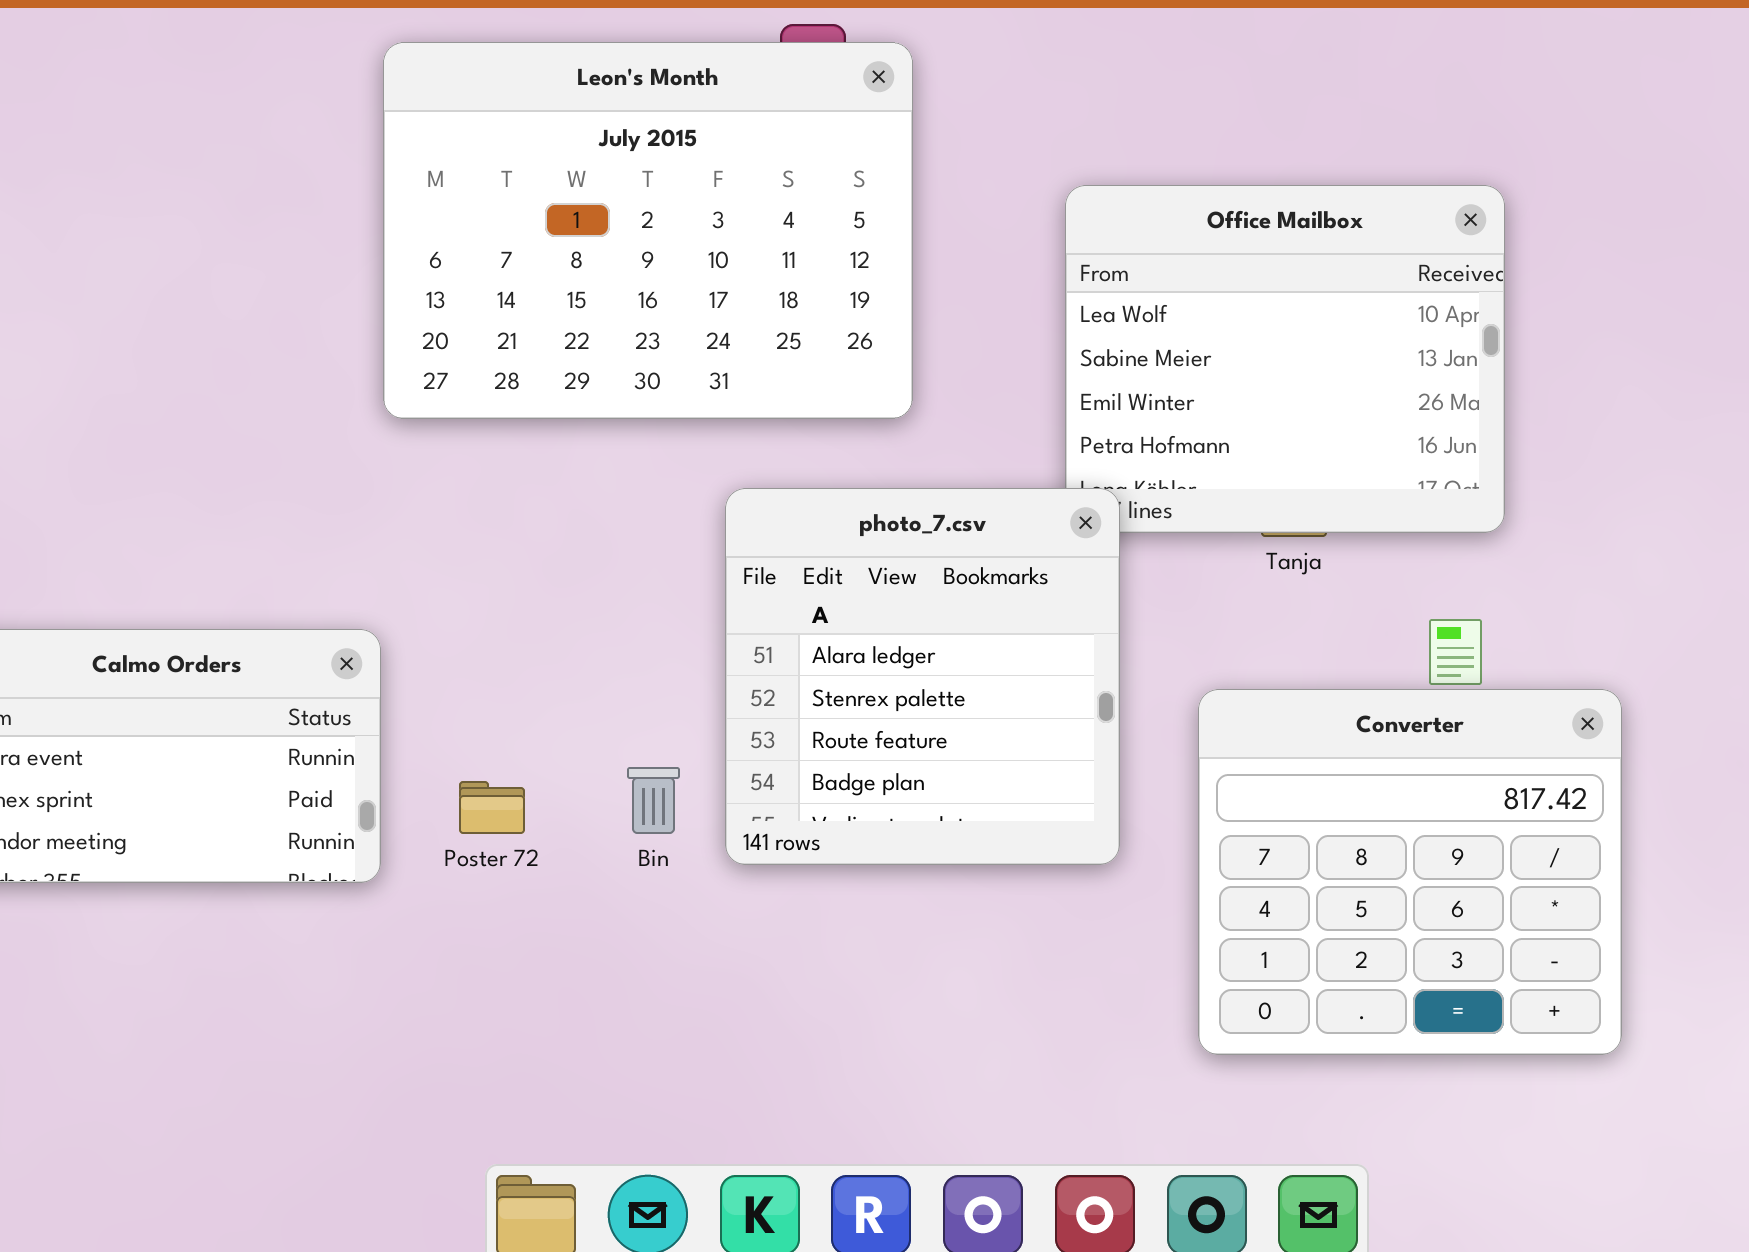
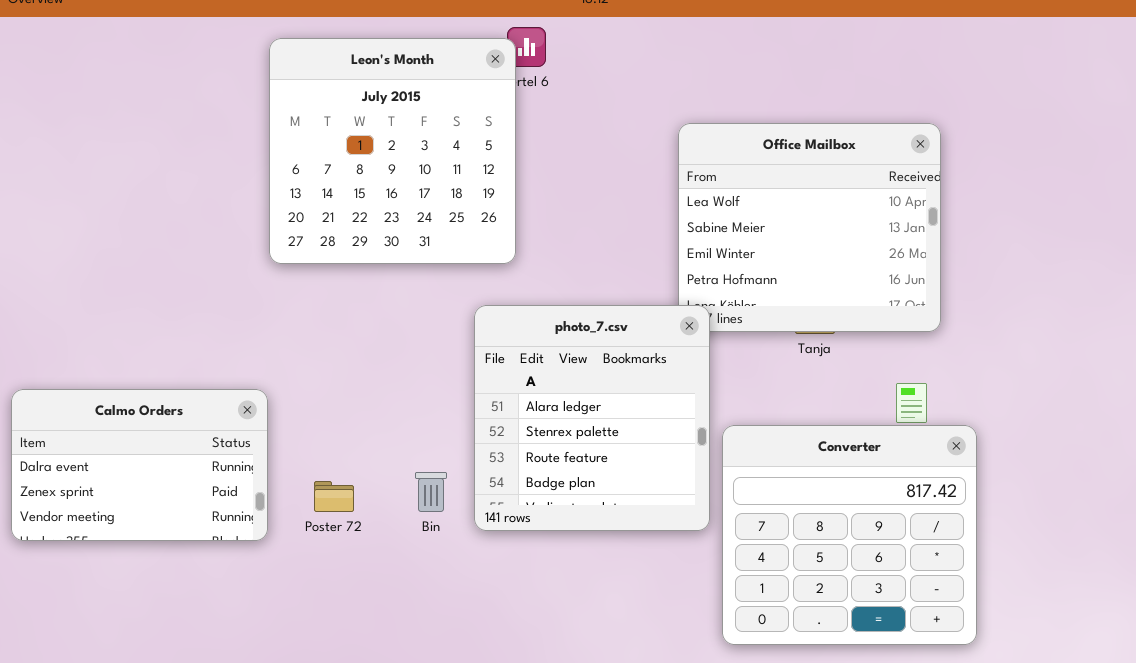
Leon's Month: [383,42,913,419] -> [269,38,516,264], resized
Converter: [1198,689,1622,1055] -> [722,425,977,645], moved

